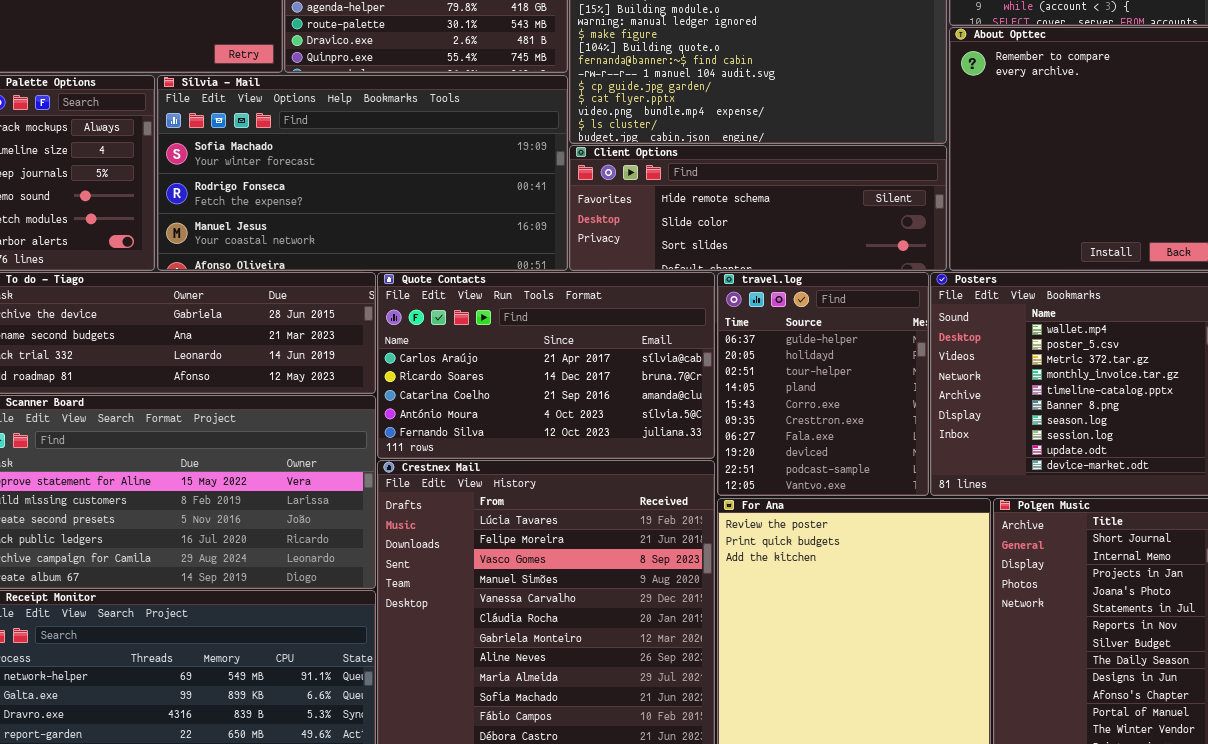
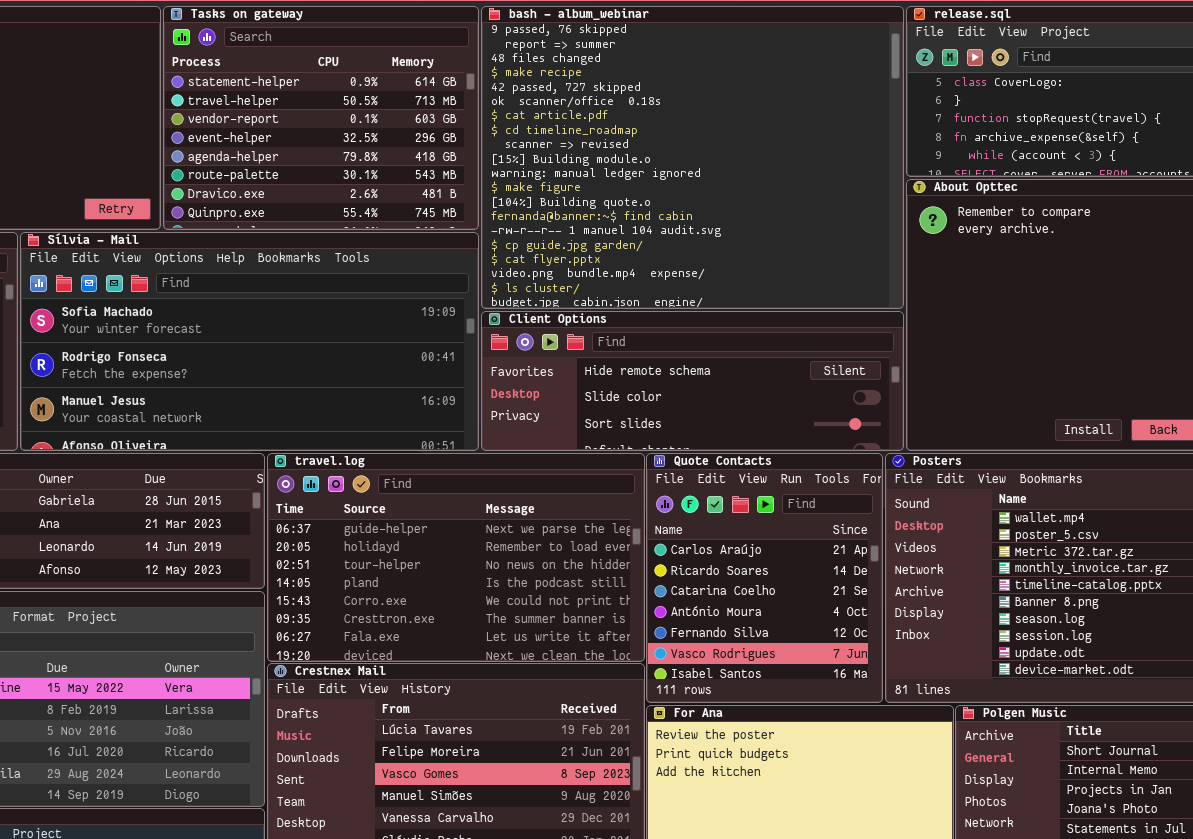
Quote Contacts: [377,272,715,459] -> [646,453,883,703], moved, resized
travel.log: [717,272,929,496] -> [267,453,645,662], moved, resized

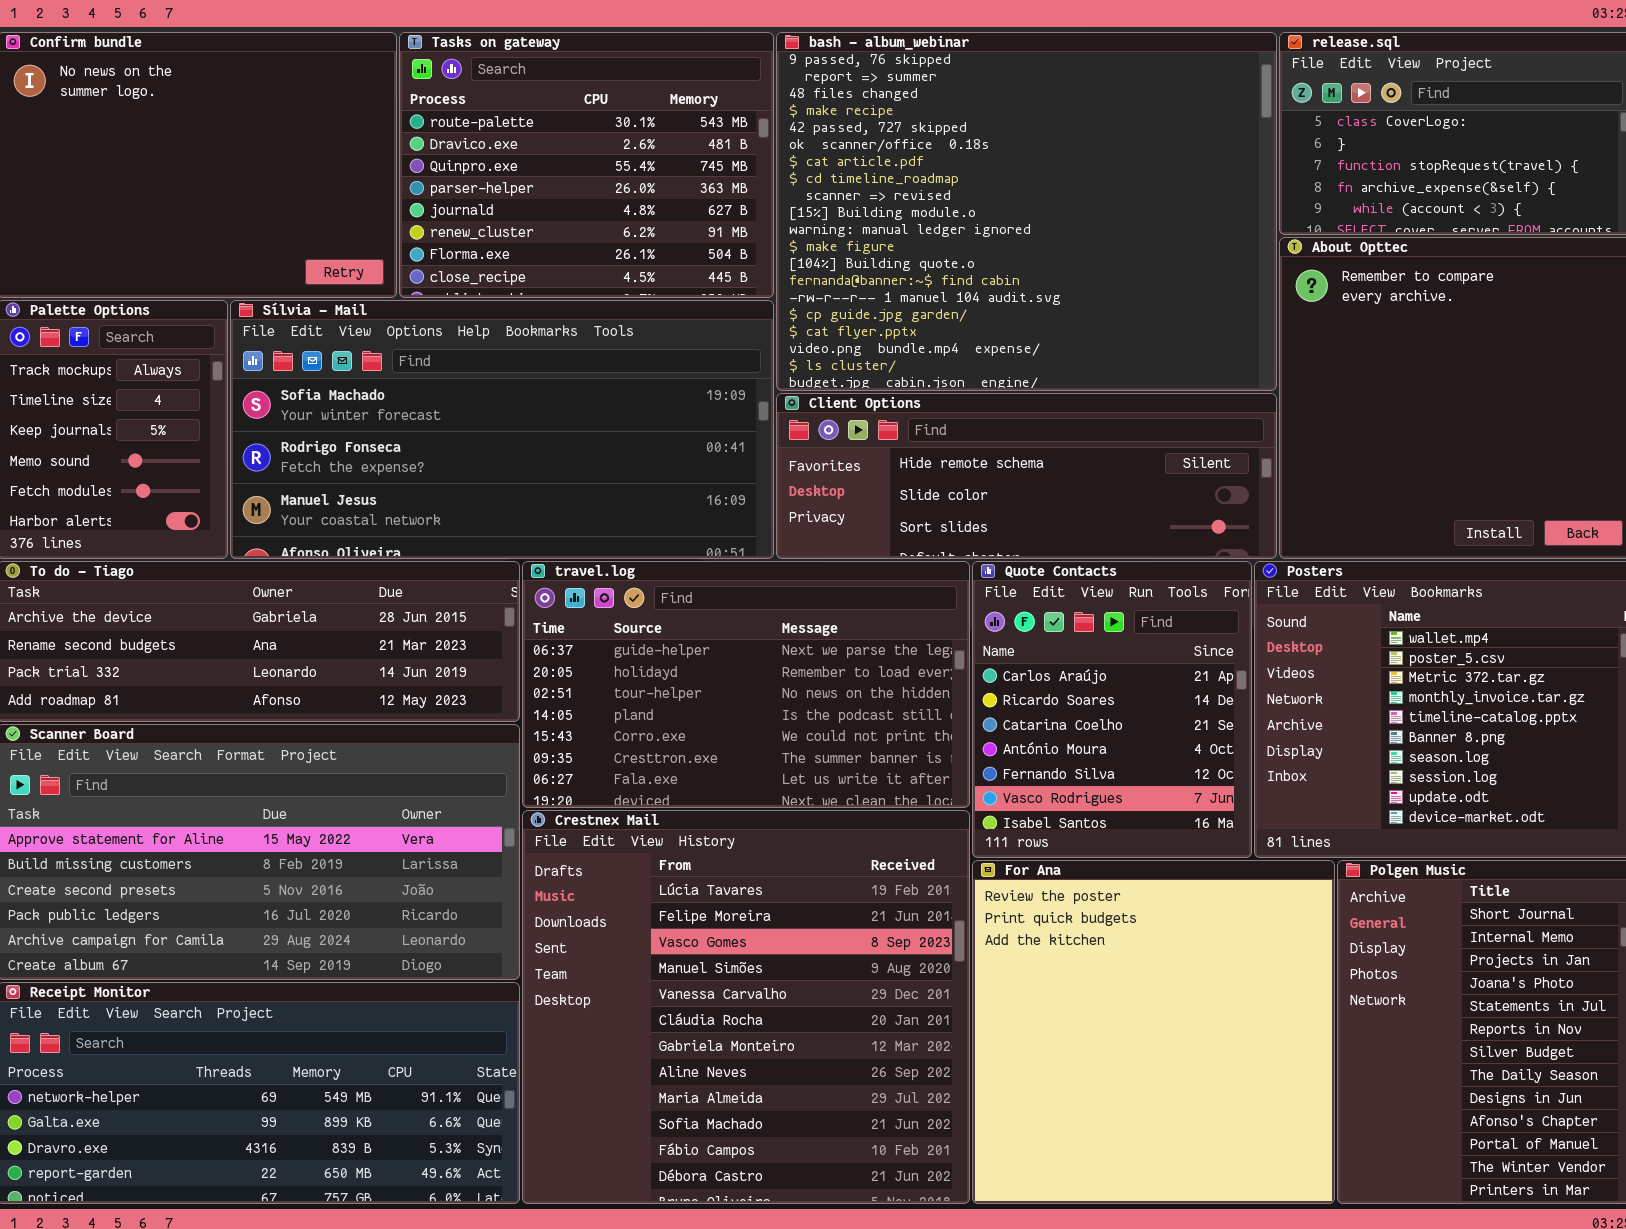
Tasks on gateway: [163,6,479,230] -> [399,32,774,298], scrolled down 5 rows

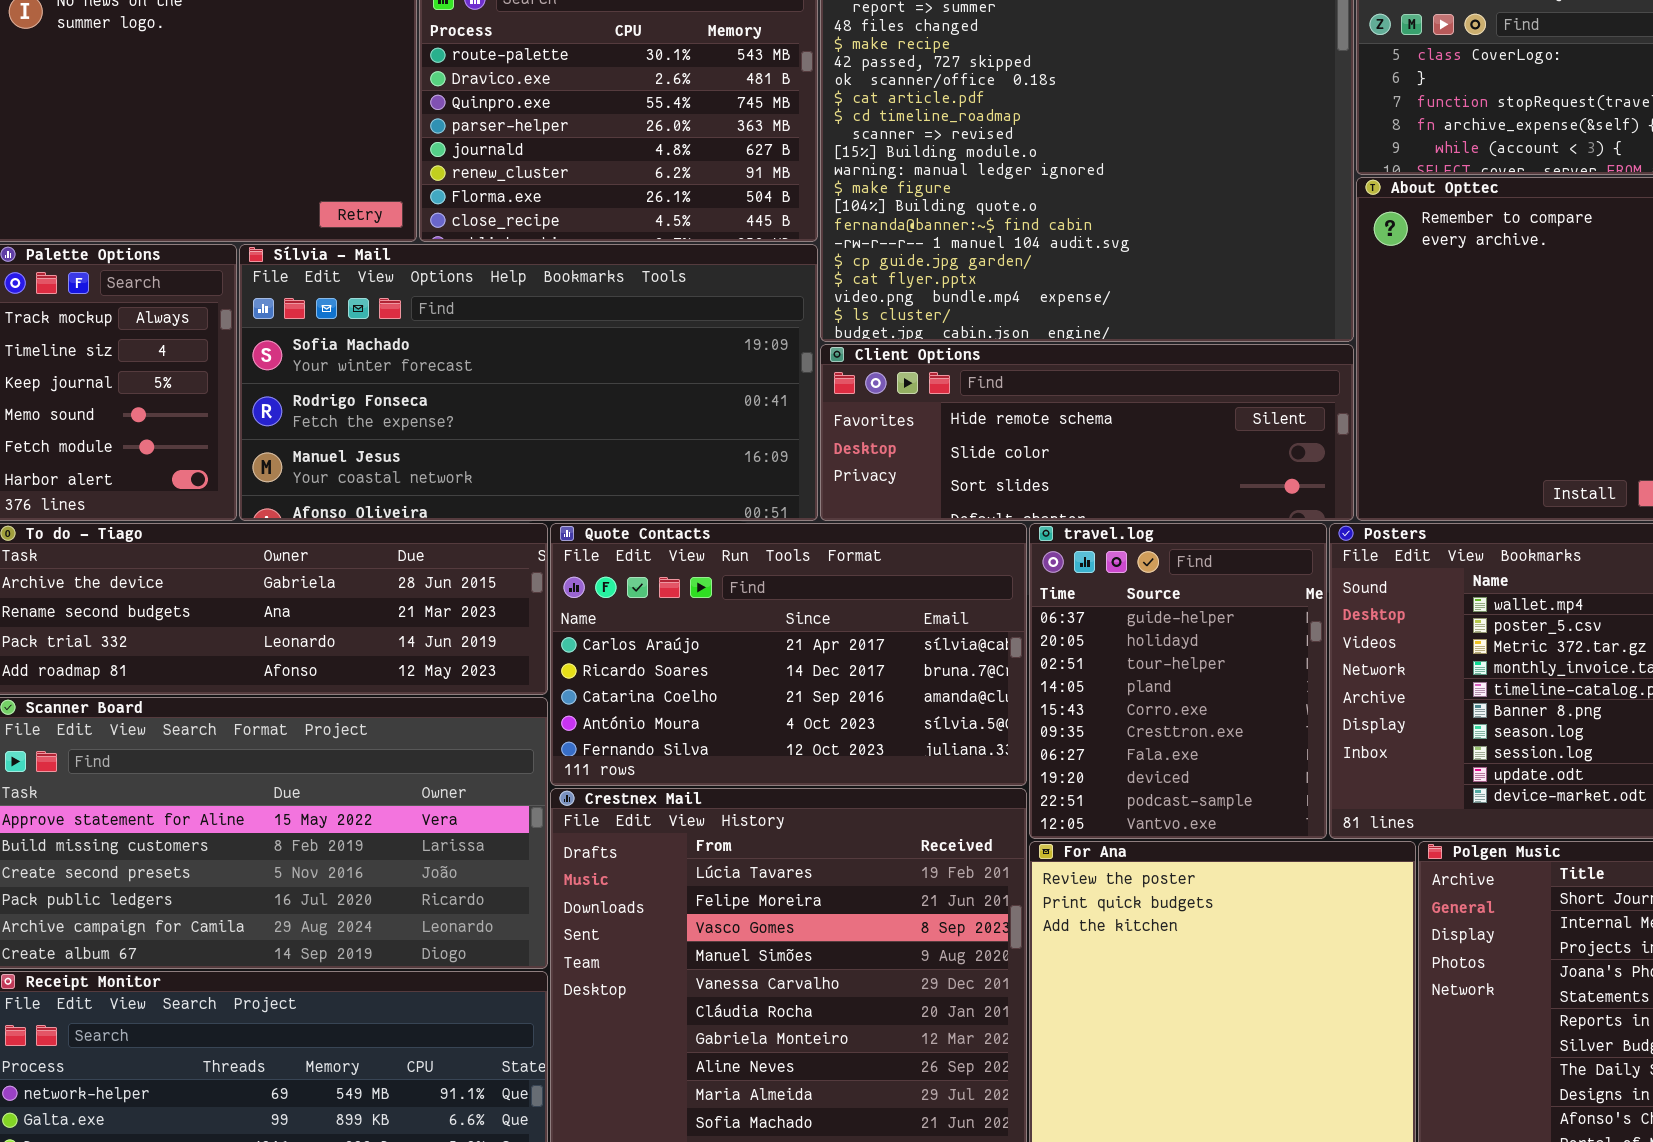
travel.log: [522,561,970,808] -> [1029,523,1327,839], moved, resized
Quote Contacts: [972,561,1252,858] -> [550,523,1027,786], moved, resized

